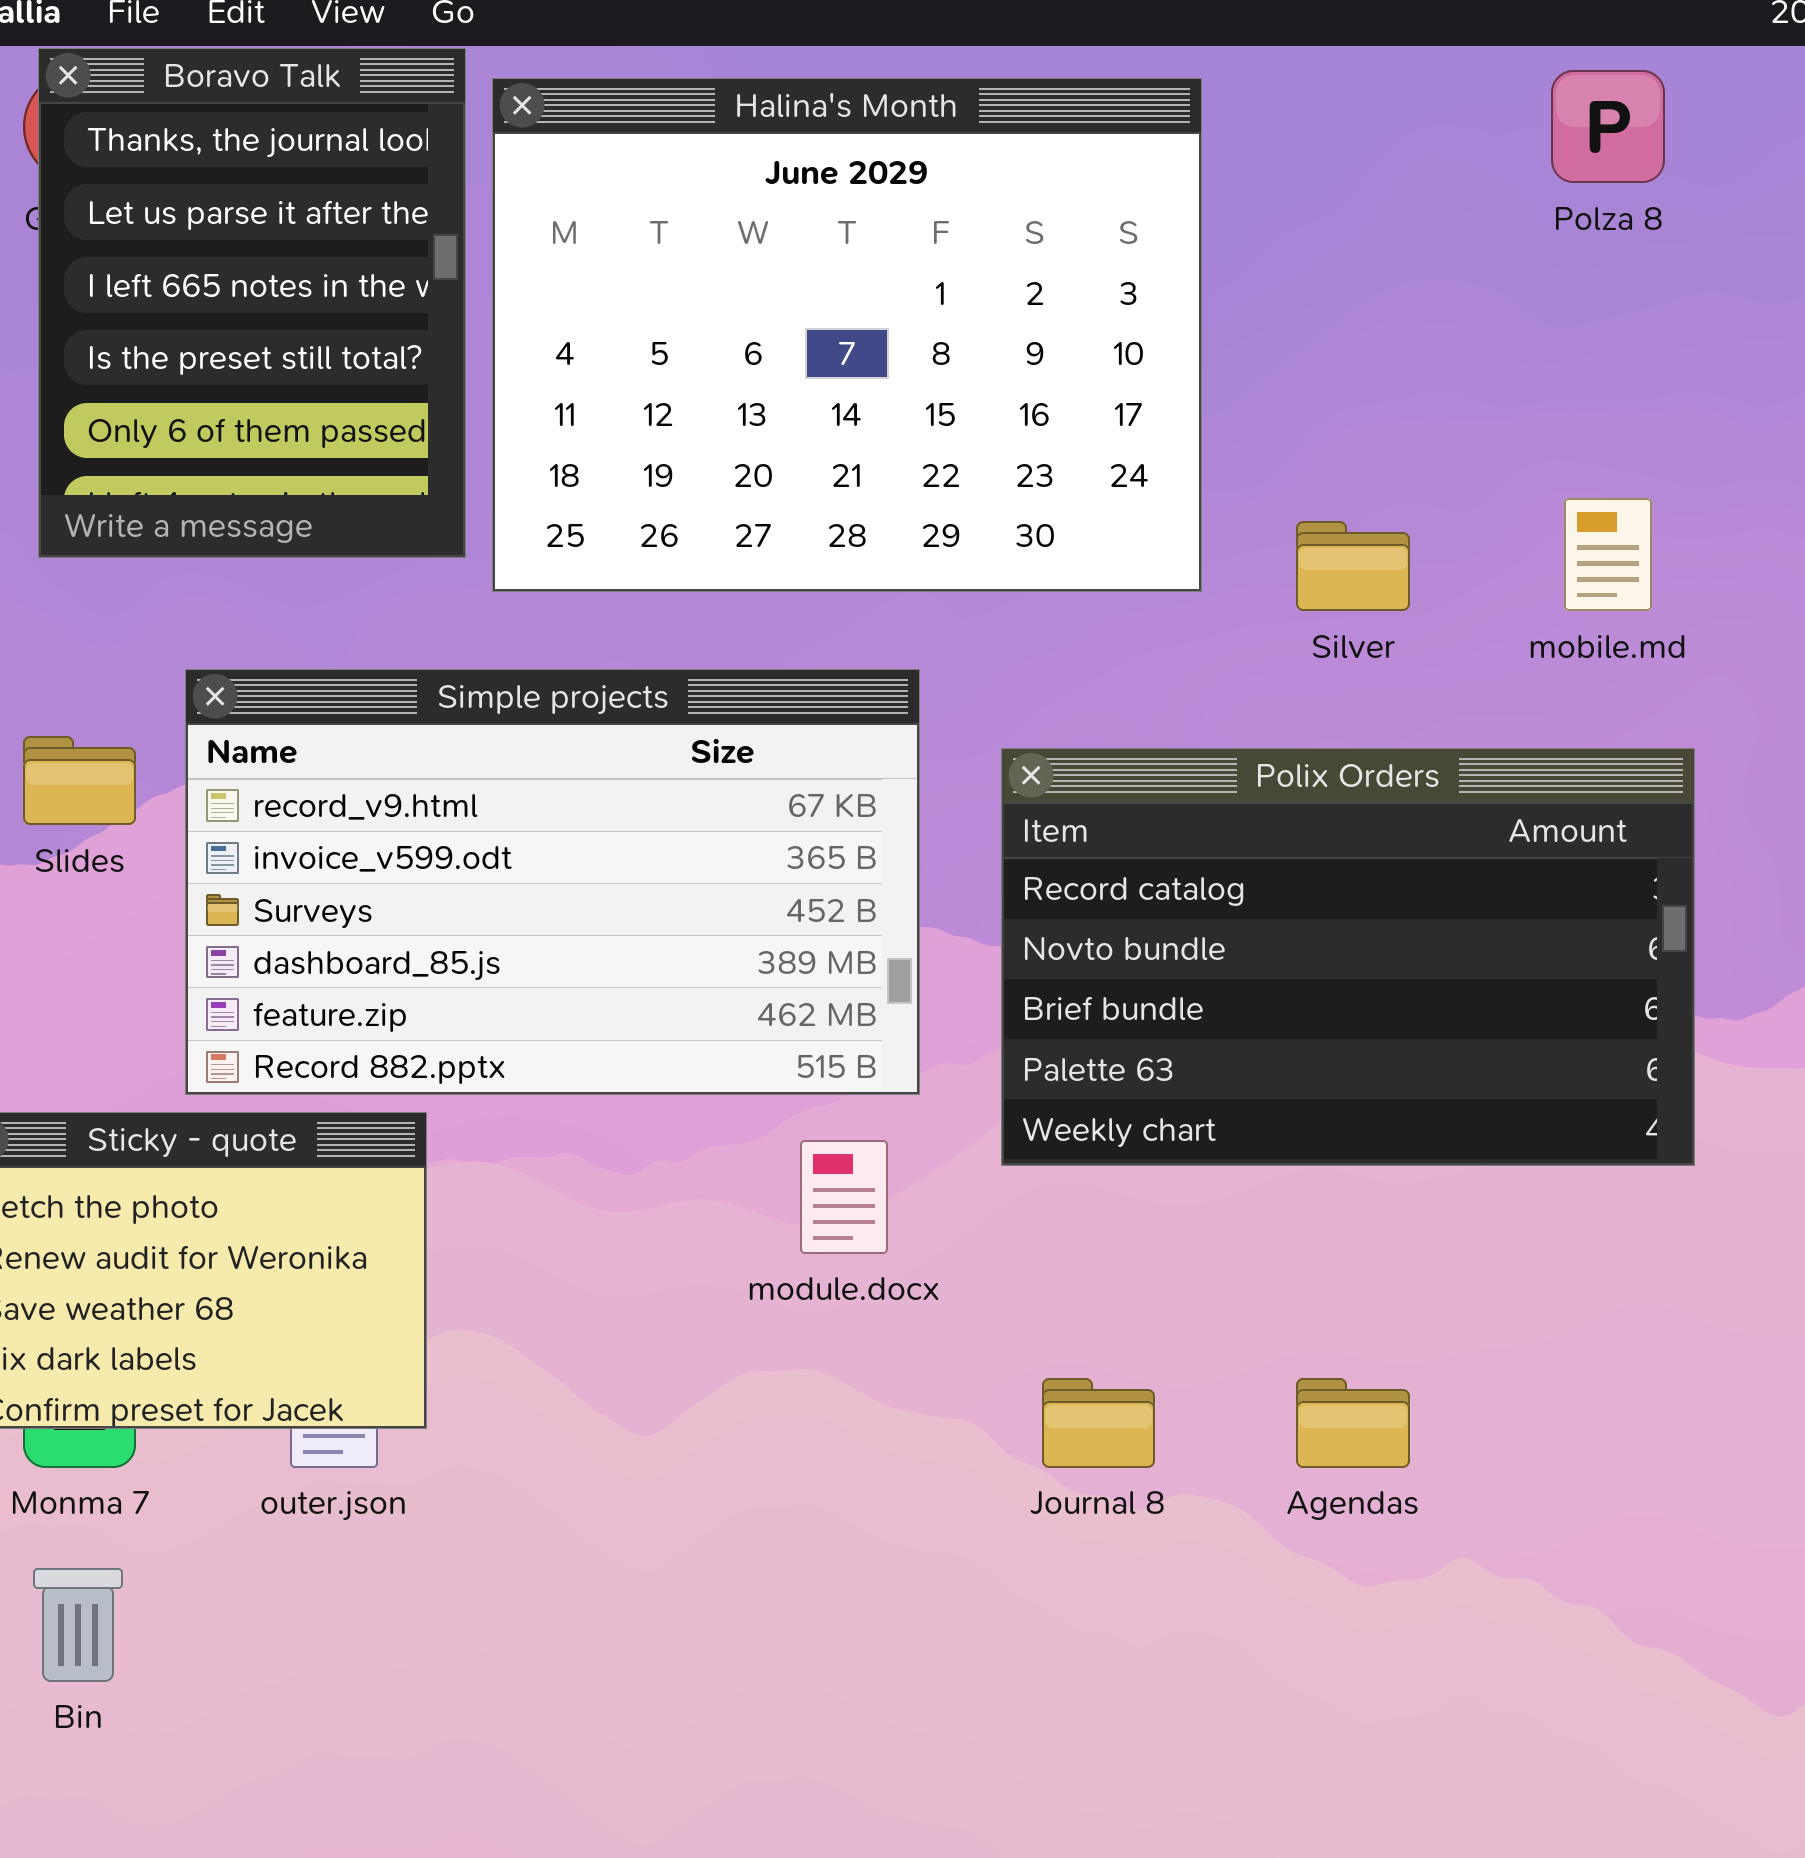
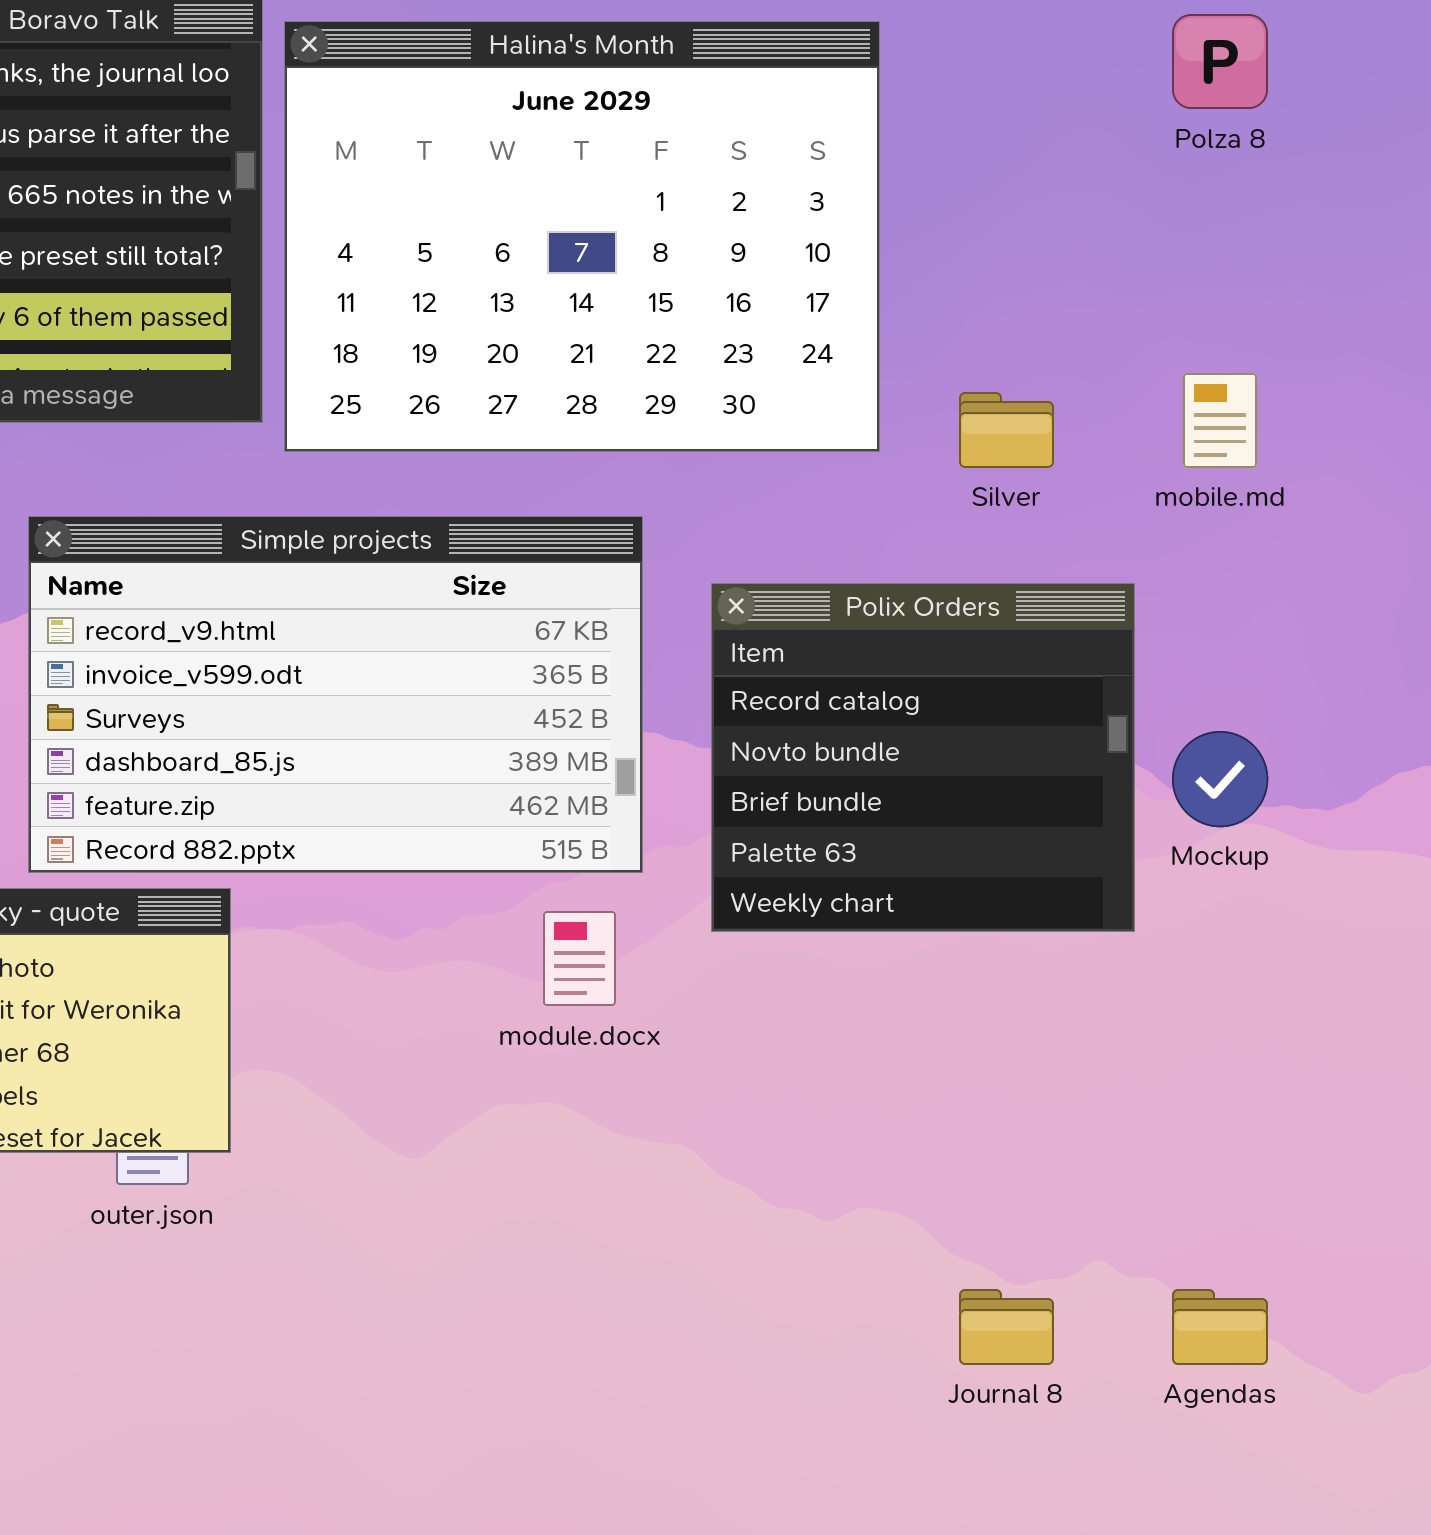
Polix Orders: [1001,748,1695,1166] -> [711,583,1135,932], resized
Journal 8: [1042,1378,1155,1468] -> [959,1289,1054,1365], moved
Agendas: [1296,1378,1410,1468] -> [1172,1289,1268,1365], moved

